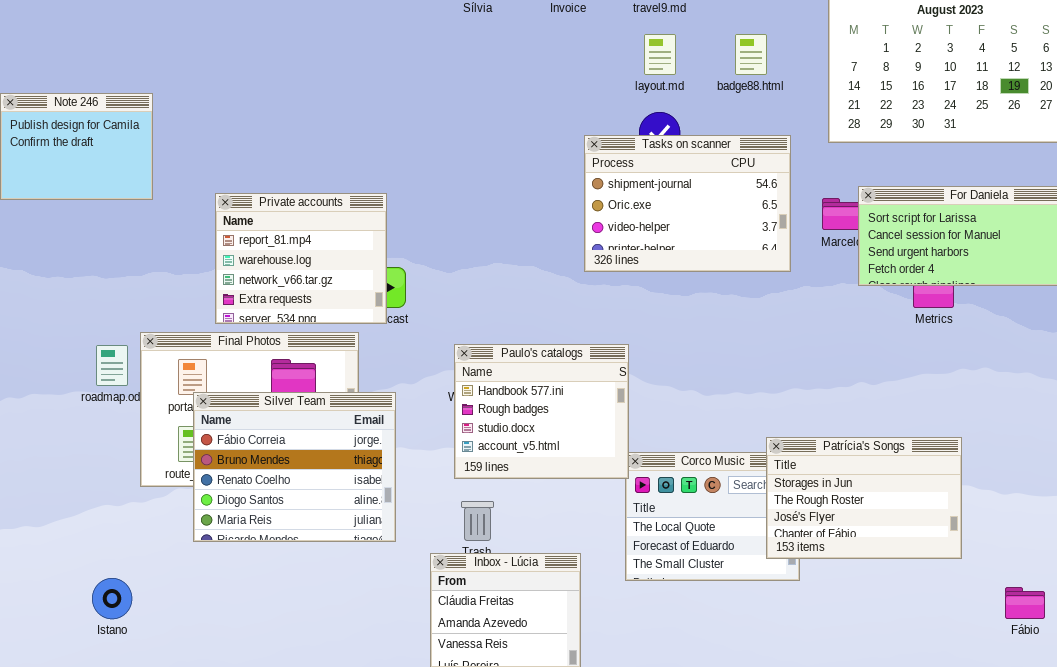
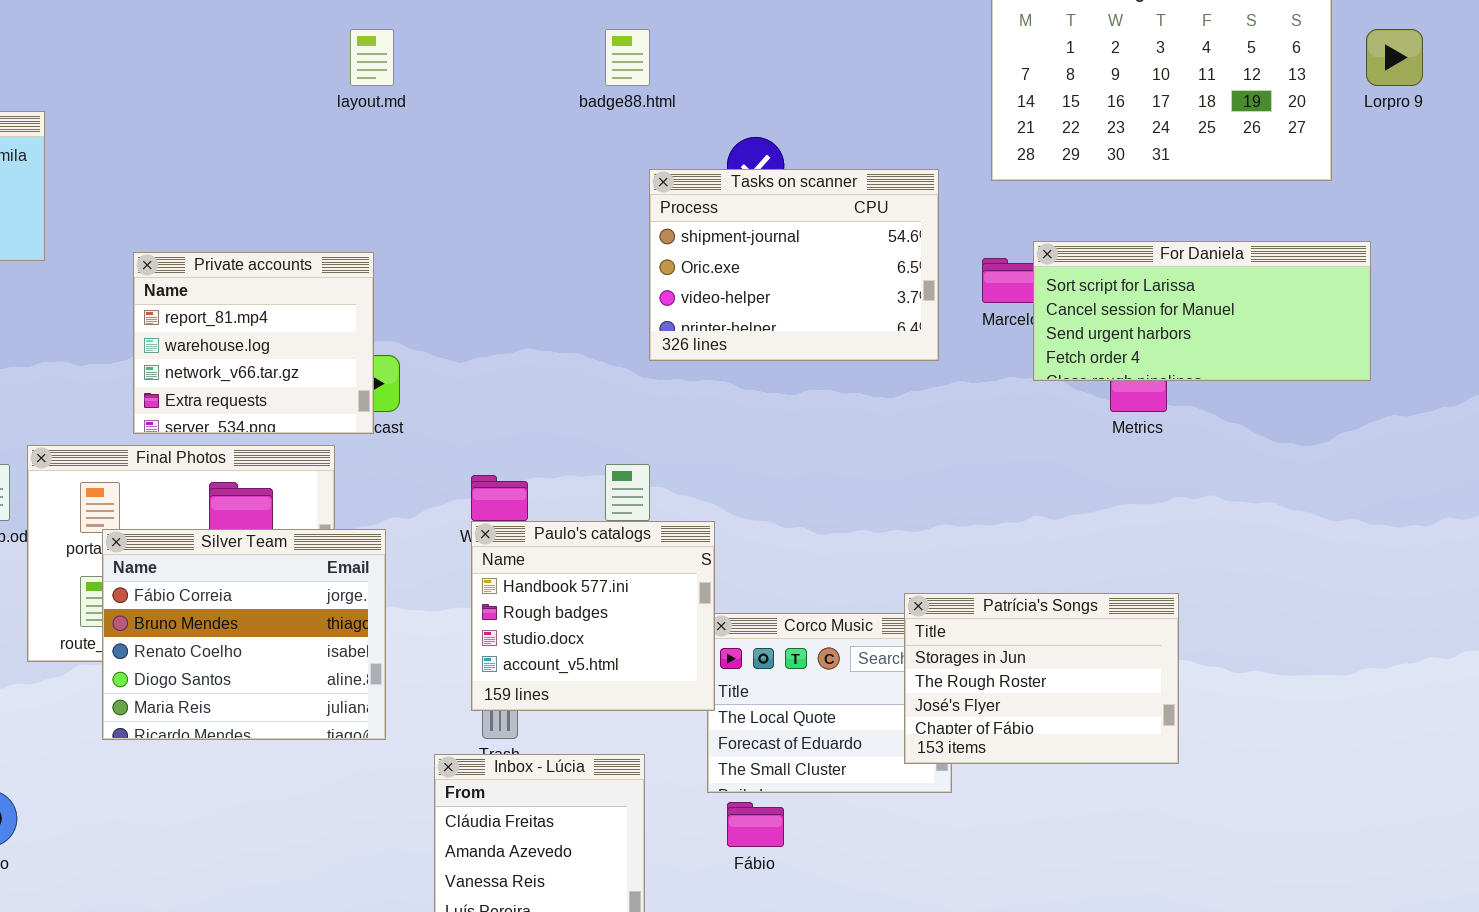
layout.md: [644,34,676,75] -> [350,29,394,86], moved
badge88.html: [735,34,767,75] -> [605,29,650,86], moved
Paulo's catalogs: [454,344,629,479] -> [471,521,715,711], moved
Fábio: [1005,587,1045,619] -> [727,802,784,847], moved

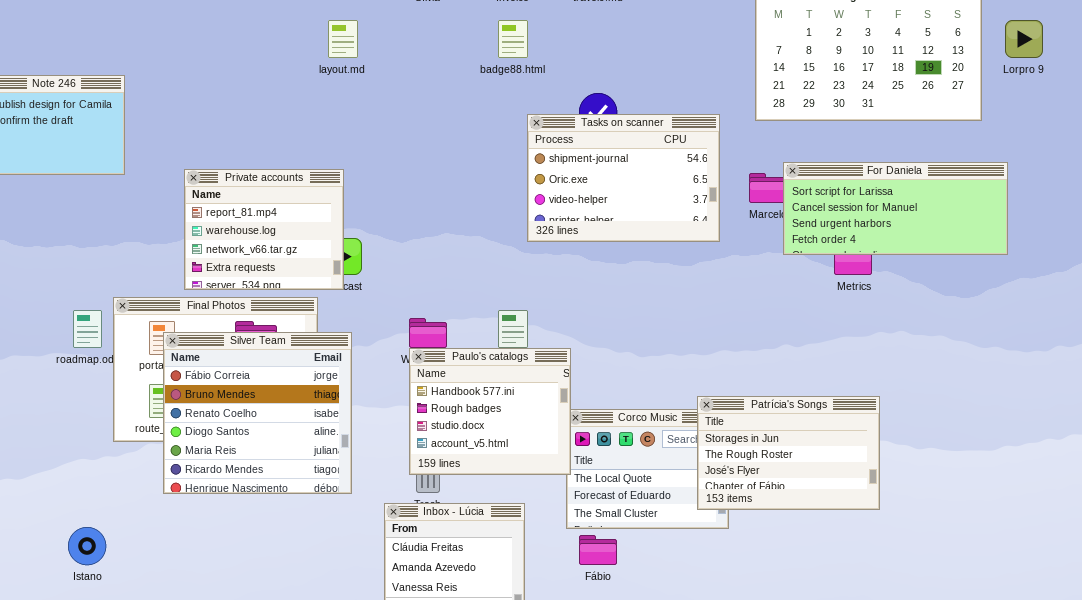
Silver Team: [102,529,386,740] -> [163,332,352,494], resized

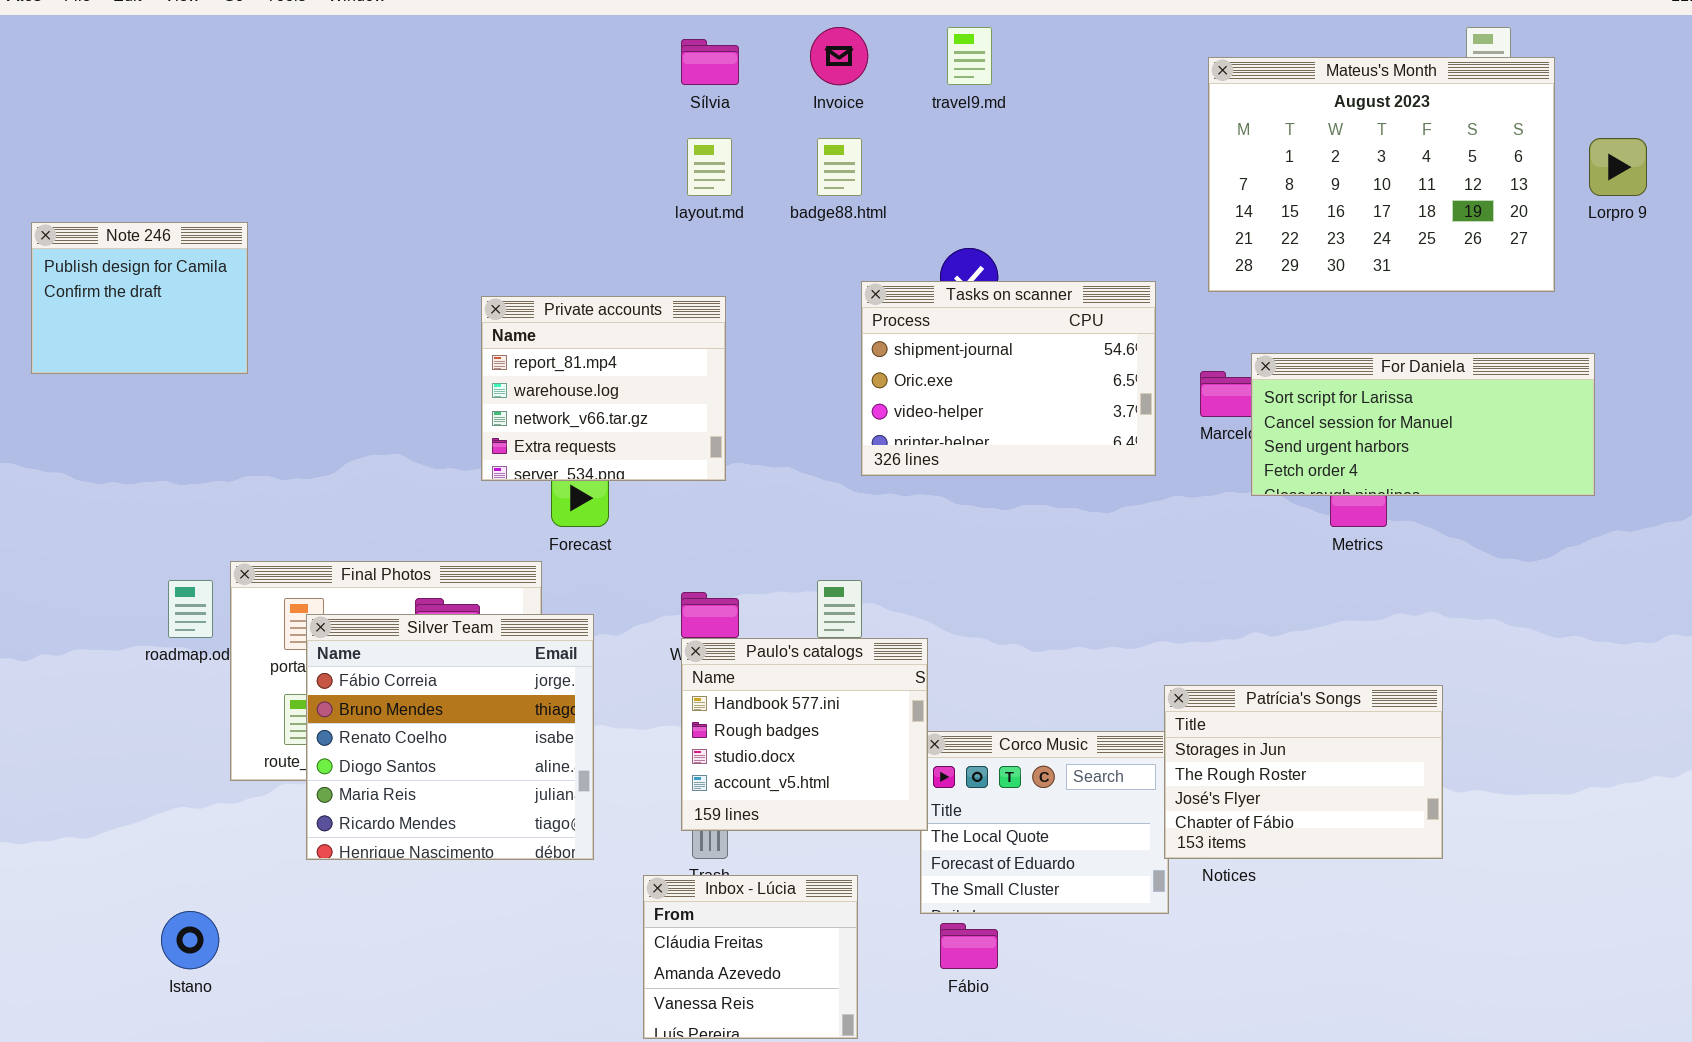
layout.md: [328,20,358,58] -> [687,138,732,196], moved
Private accounts: [184,169,344,290] -> [481,296,726,481], moved
Patrícia's Songs: [697,396,880,510] -> [1164,685,1443,859], moved

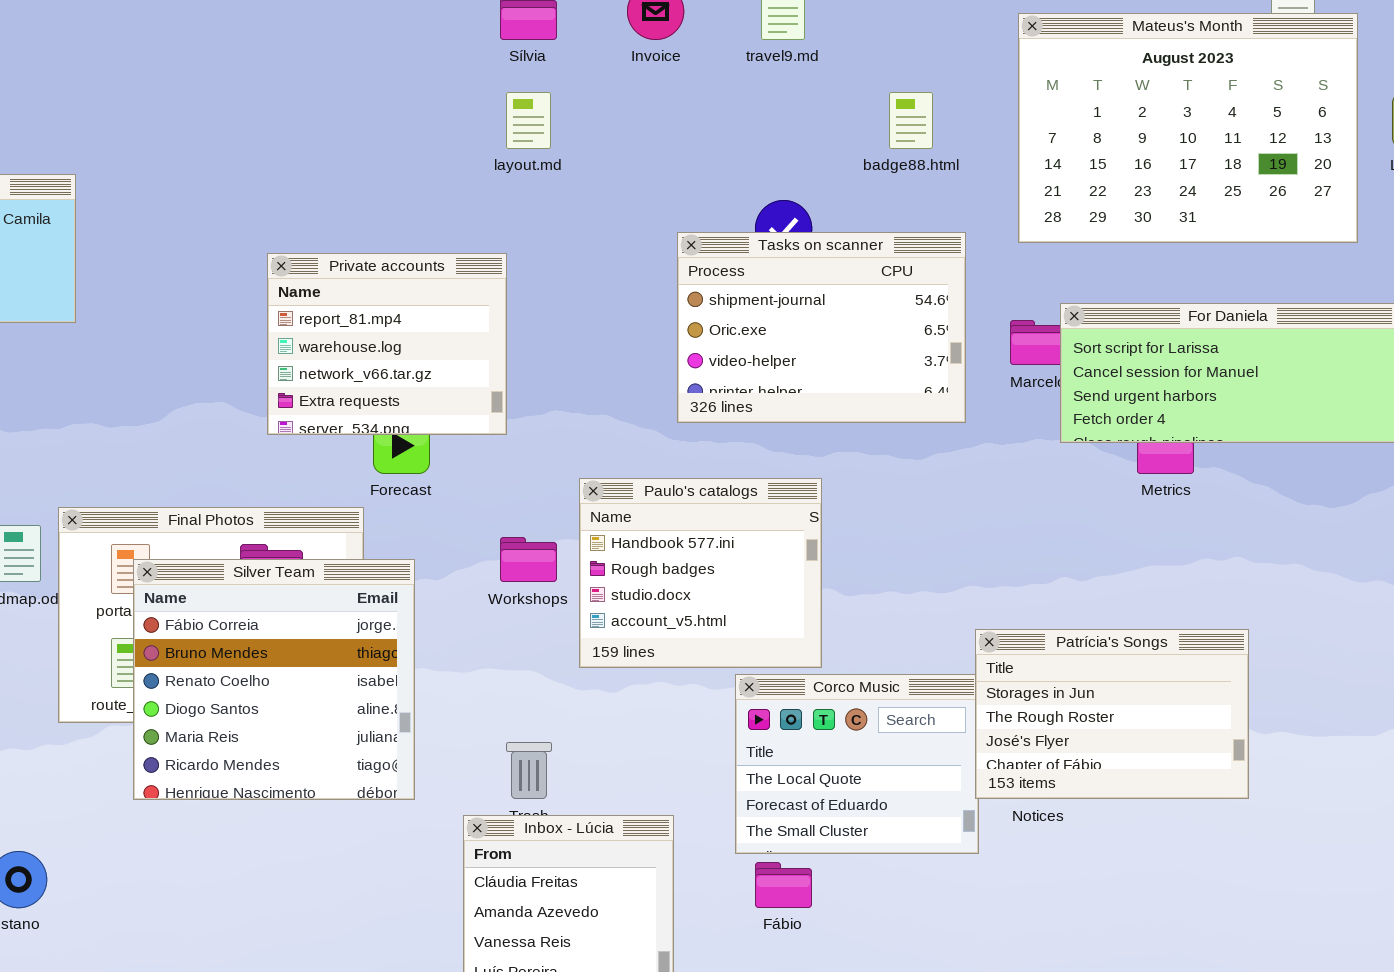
badge88.html: [817,138,862,196] -> [889,92,933,149], moved
Private accounts: [481,296,726,481] -> [267,253,507,435], moved
Paulo's catalogs: [681,638,928,831] -> [579,478,822,668], moved

